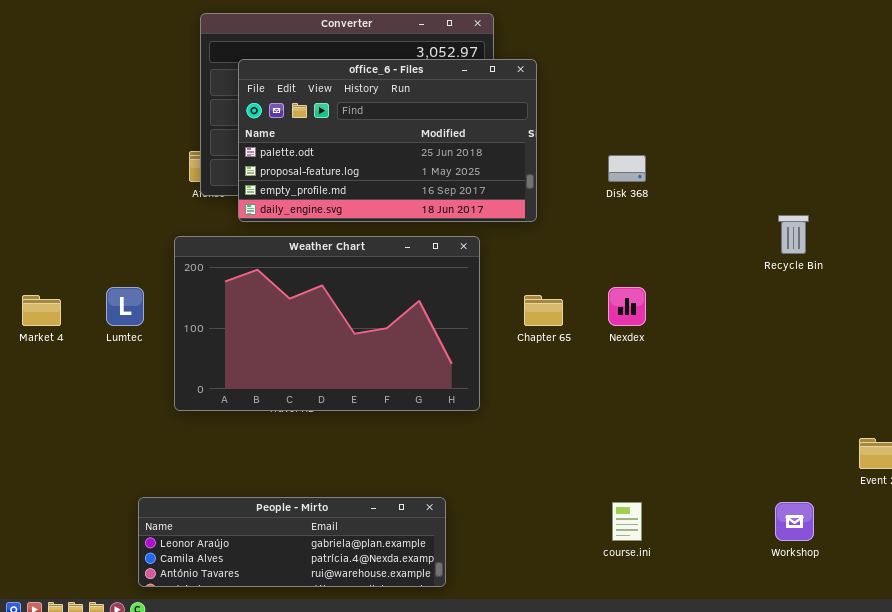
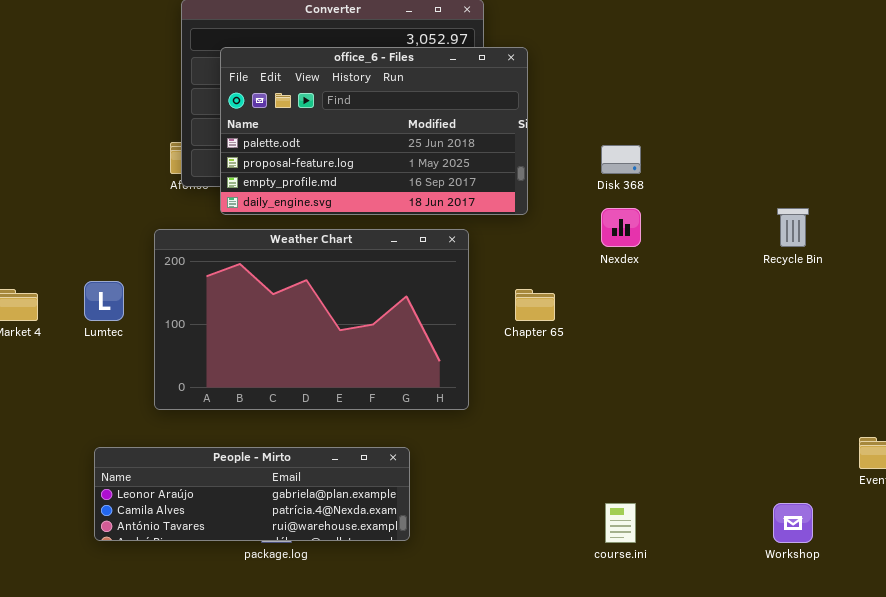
Nexdex: [608,287,646,326] -> [601,208,641,247], moved
People - Mirto: [138,497,446,587] -> [94,447,410,541], moved

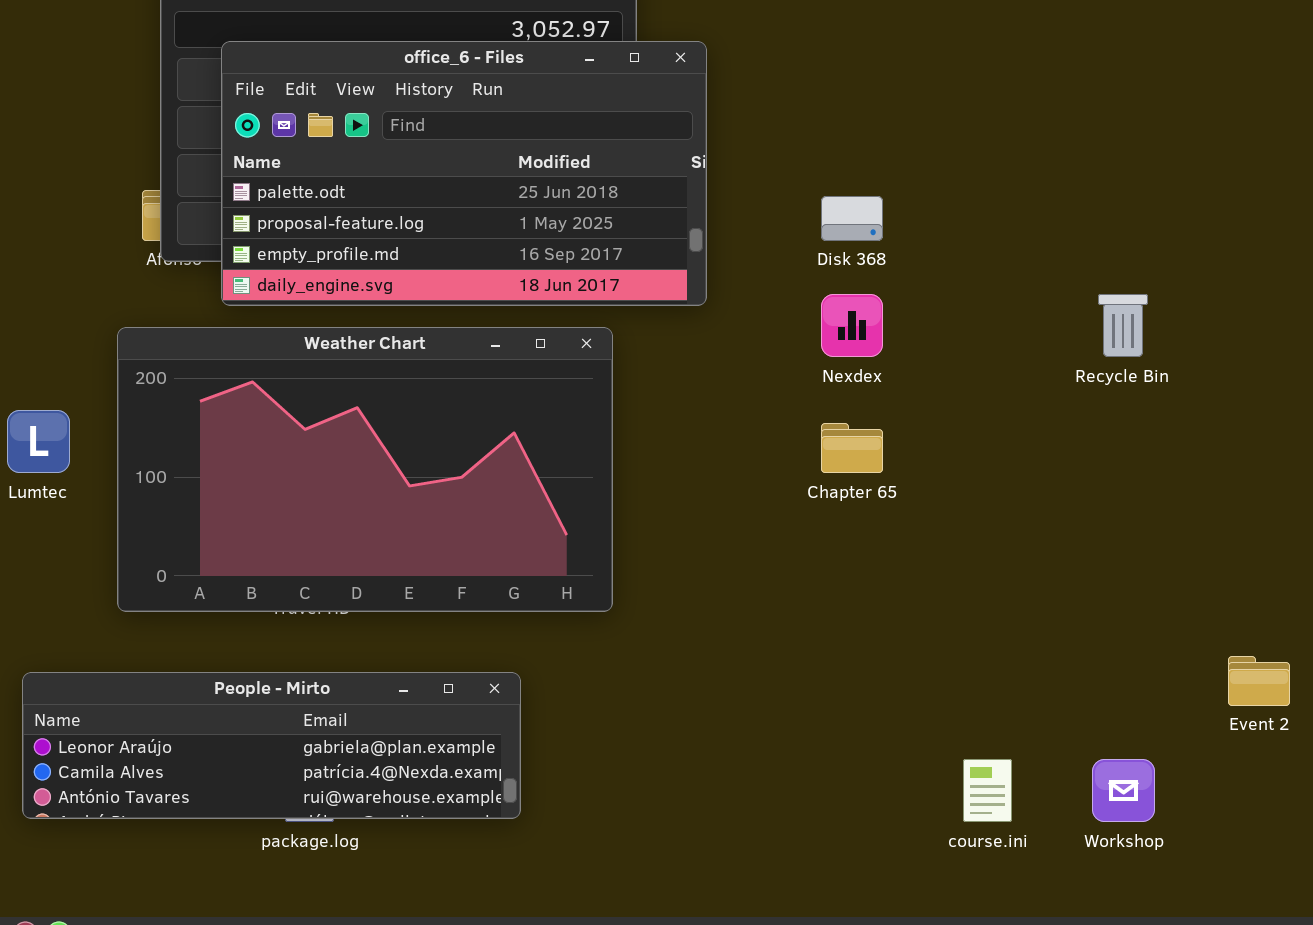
Chapter 65: [515,289,555,321] -> [821,423,883,473], moved
course.ini: [605,503,636,543] -> [963,759,1012,822], moved

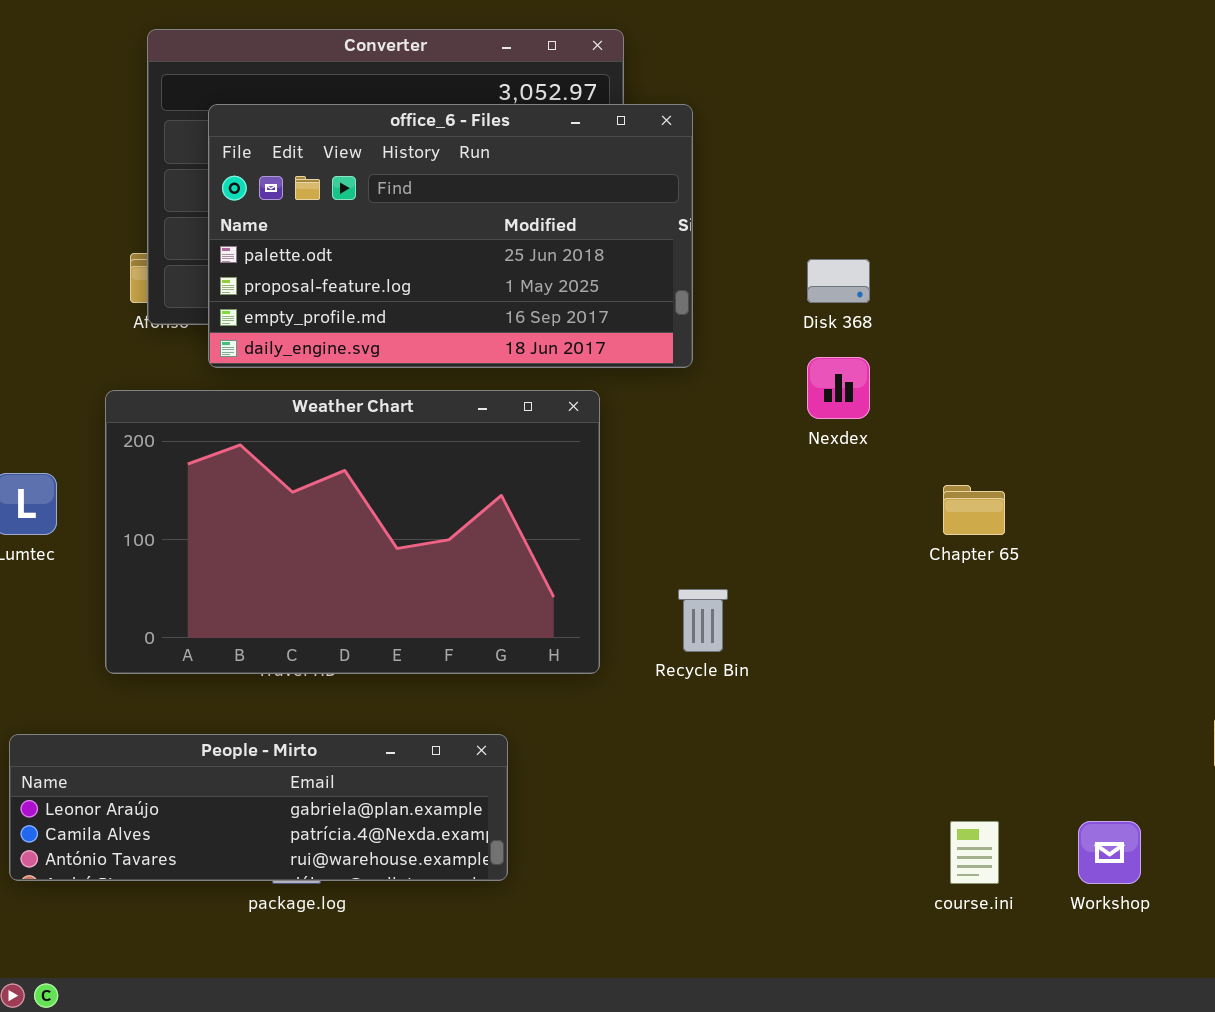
Recycle Bin: [1098,294,1148,357] -> [678,589,728,652], moved
Chapter 65: [821,423,883,473] -> [943,485,1005,535], moved

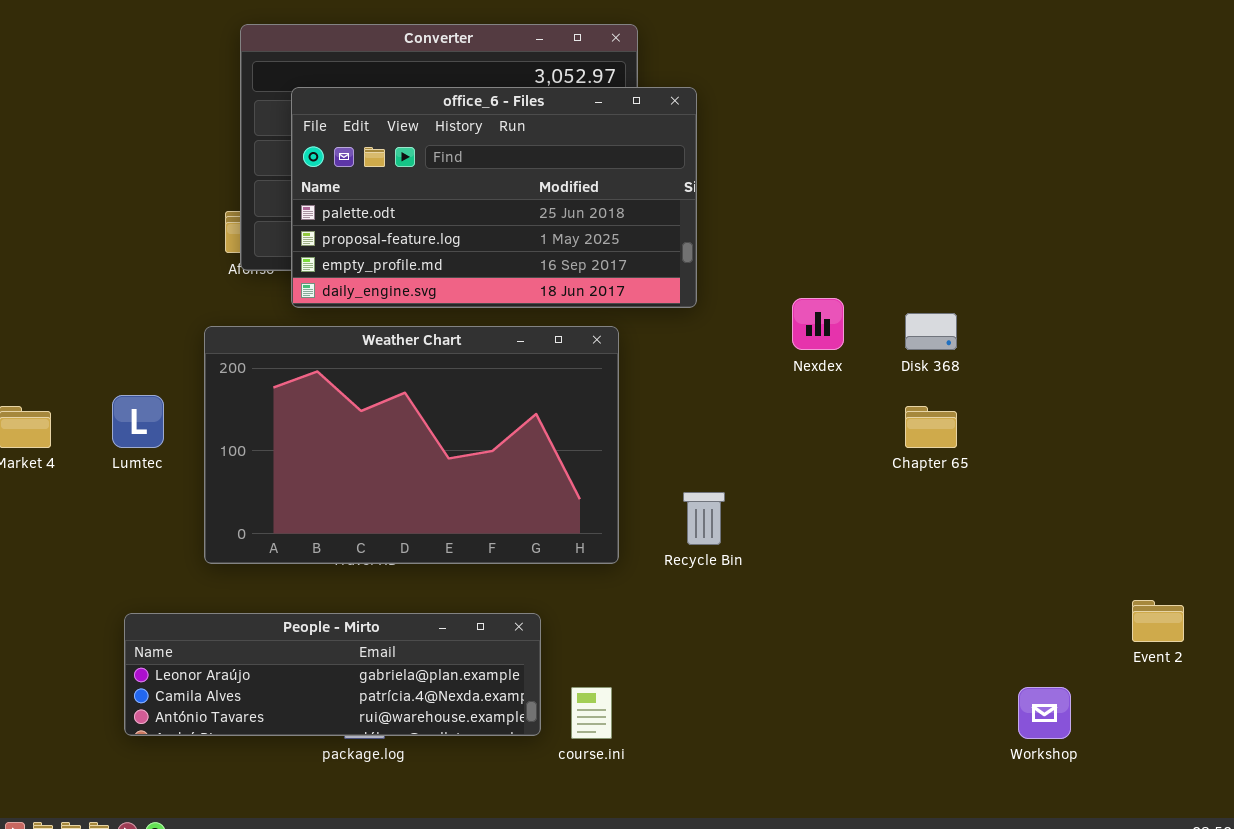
Disk 368: [807,259,870,303] -> [905,313,957,350], moved
course.ini: [950,821,999,884] -> [571,687,612,739], moved

